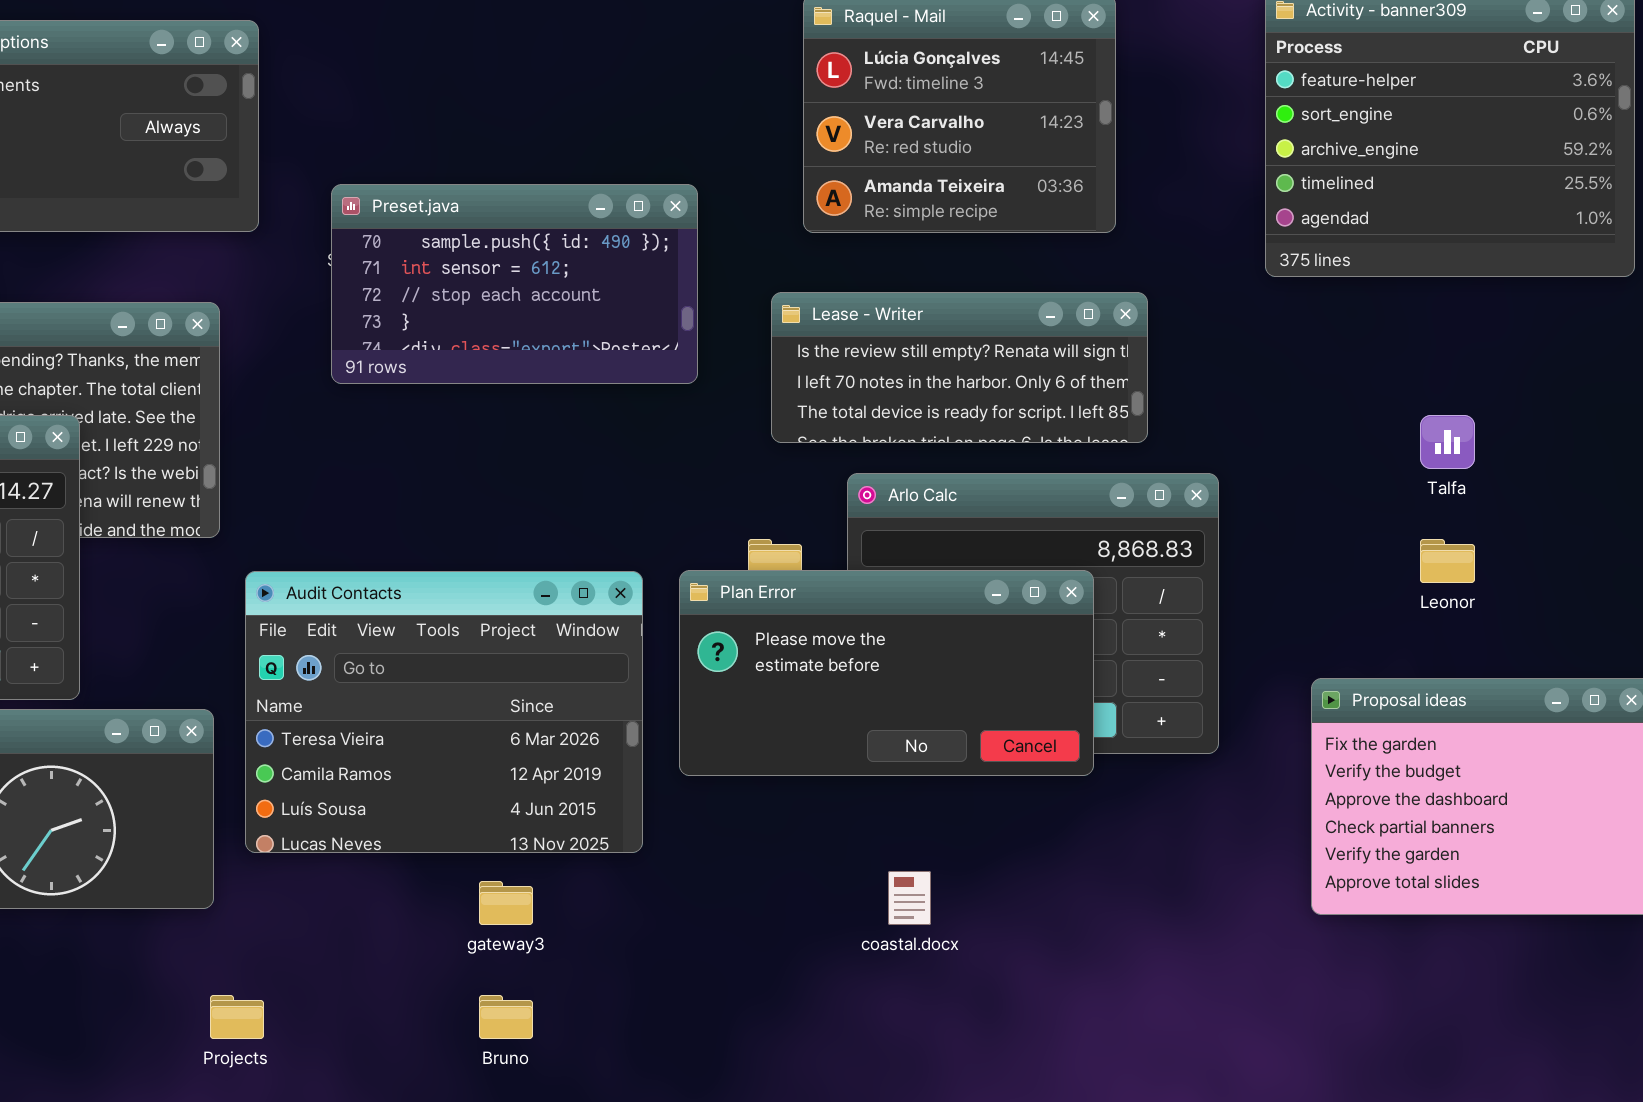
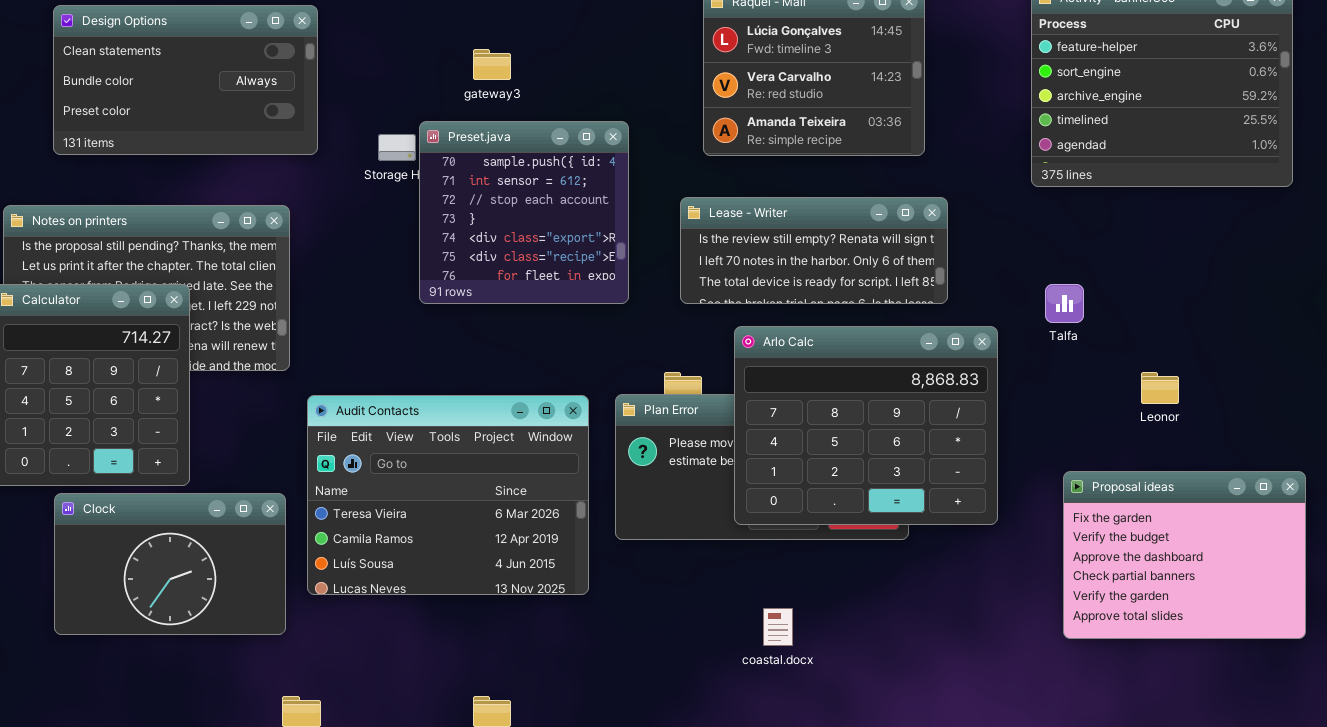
Preset.java: [331,184,698,384] -> [419,121,629,304], resized
Talfa: [1420,415,1475,469] -> [1045,284,1084,323], moved
Arlo Calc: [847,473,1219,754] -> [734,326,998,525], raised
gateway3: [479,881,533,925] -> [473,49,511,80], moved

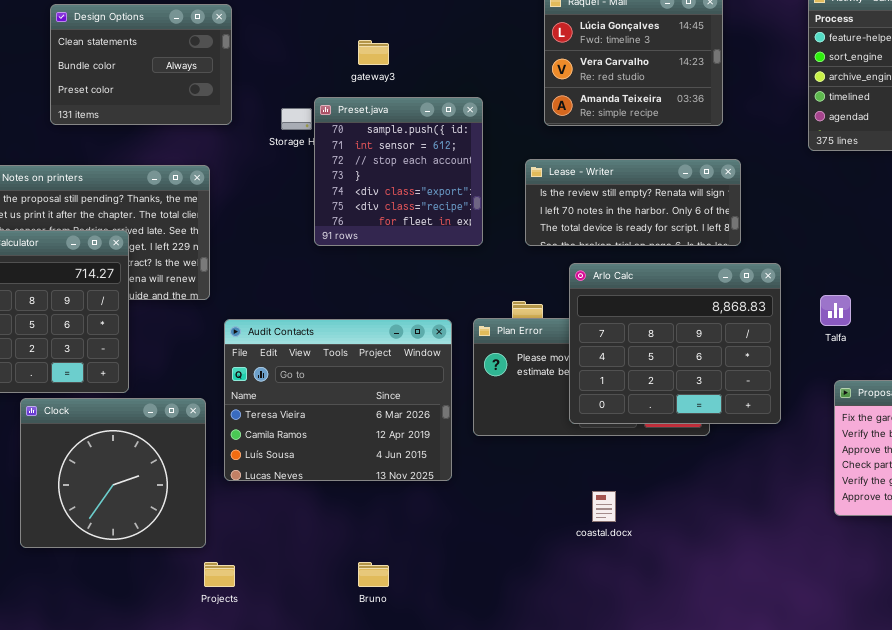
Design Options: [53,5,318,155] -> [50,4,232,125], resized
Talfa: [1045,284,1084,323] -> [820,295,851,326], moved
Clock: [54,493,286,635] -> [20,398,206,548], resized

